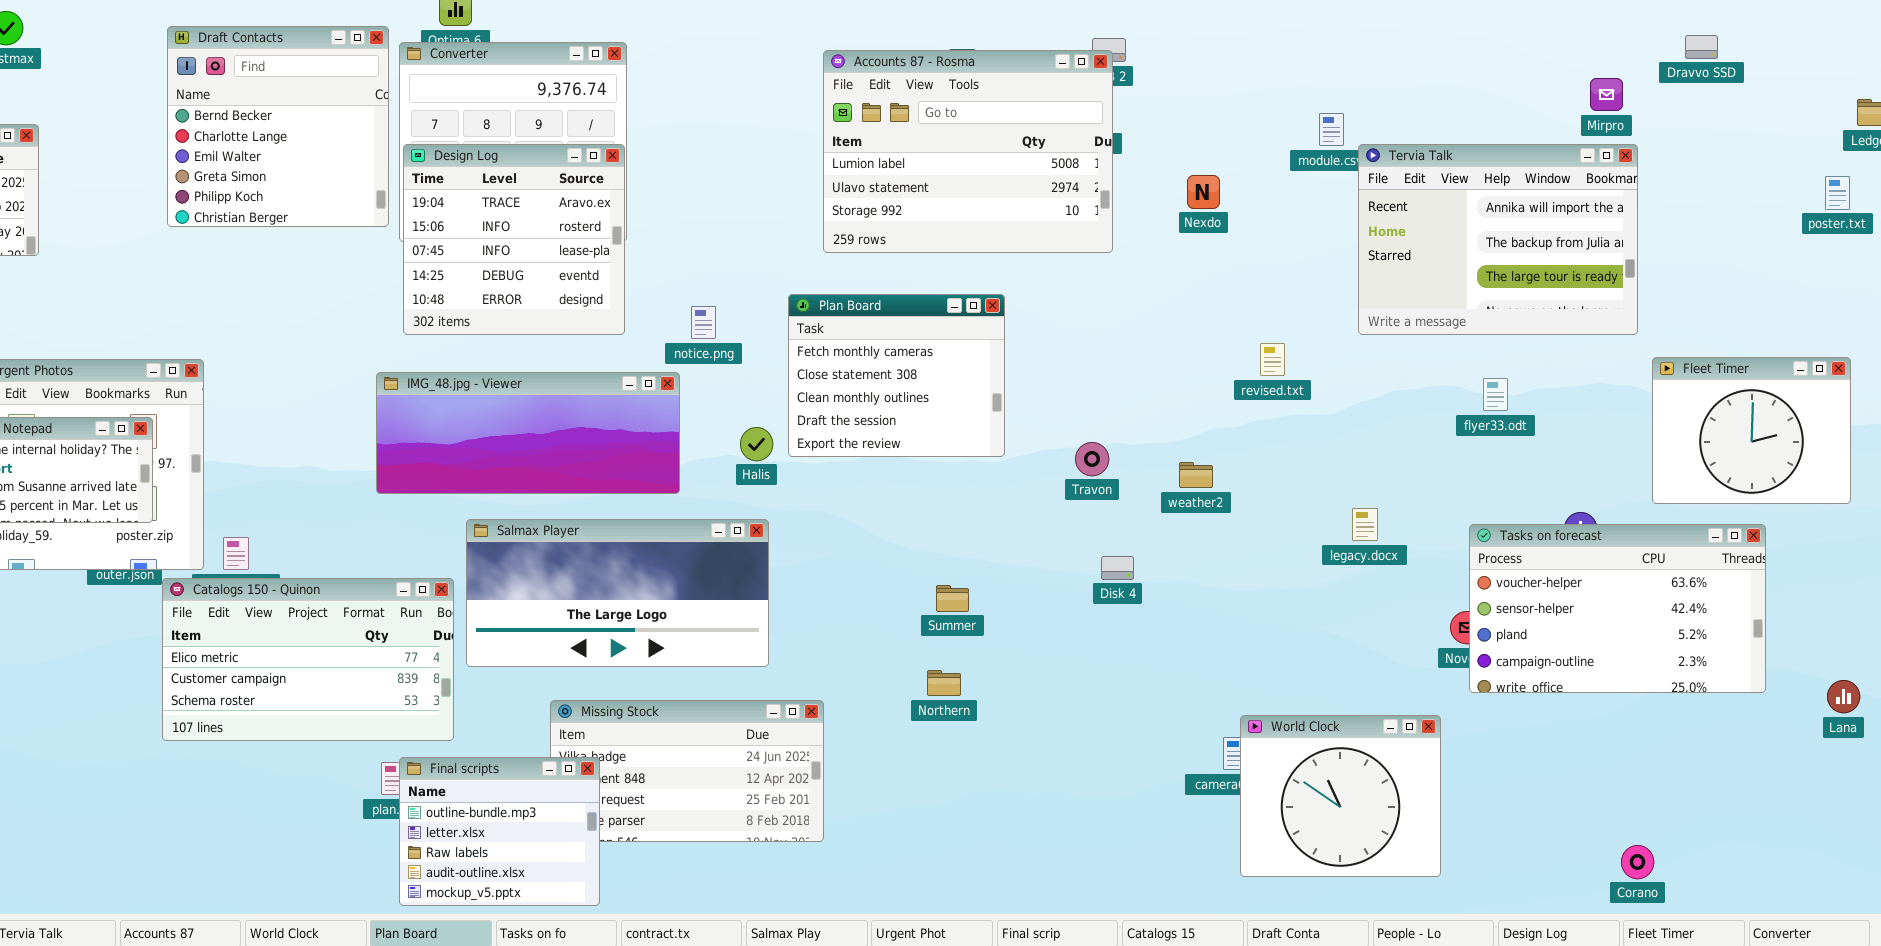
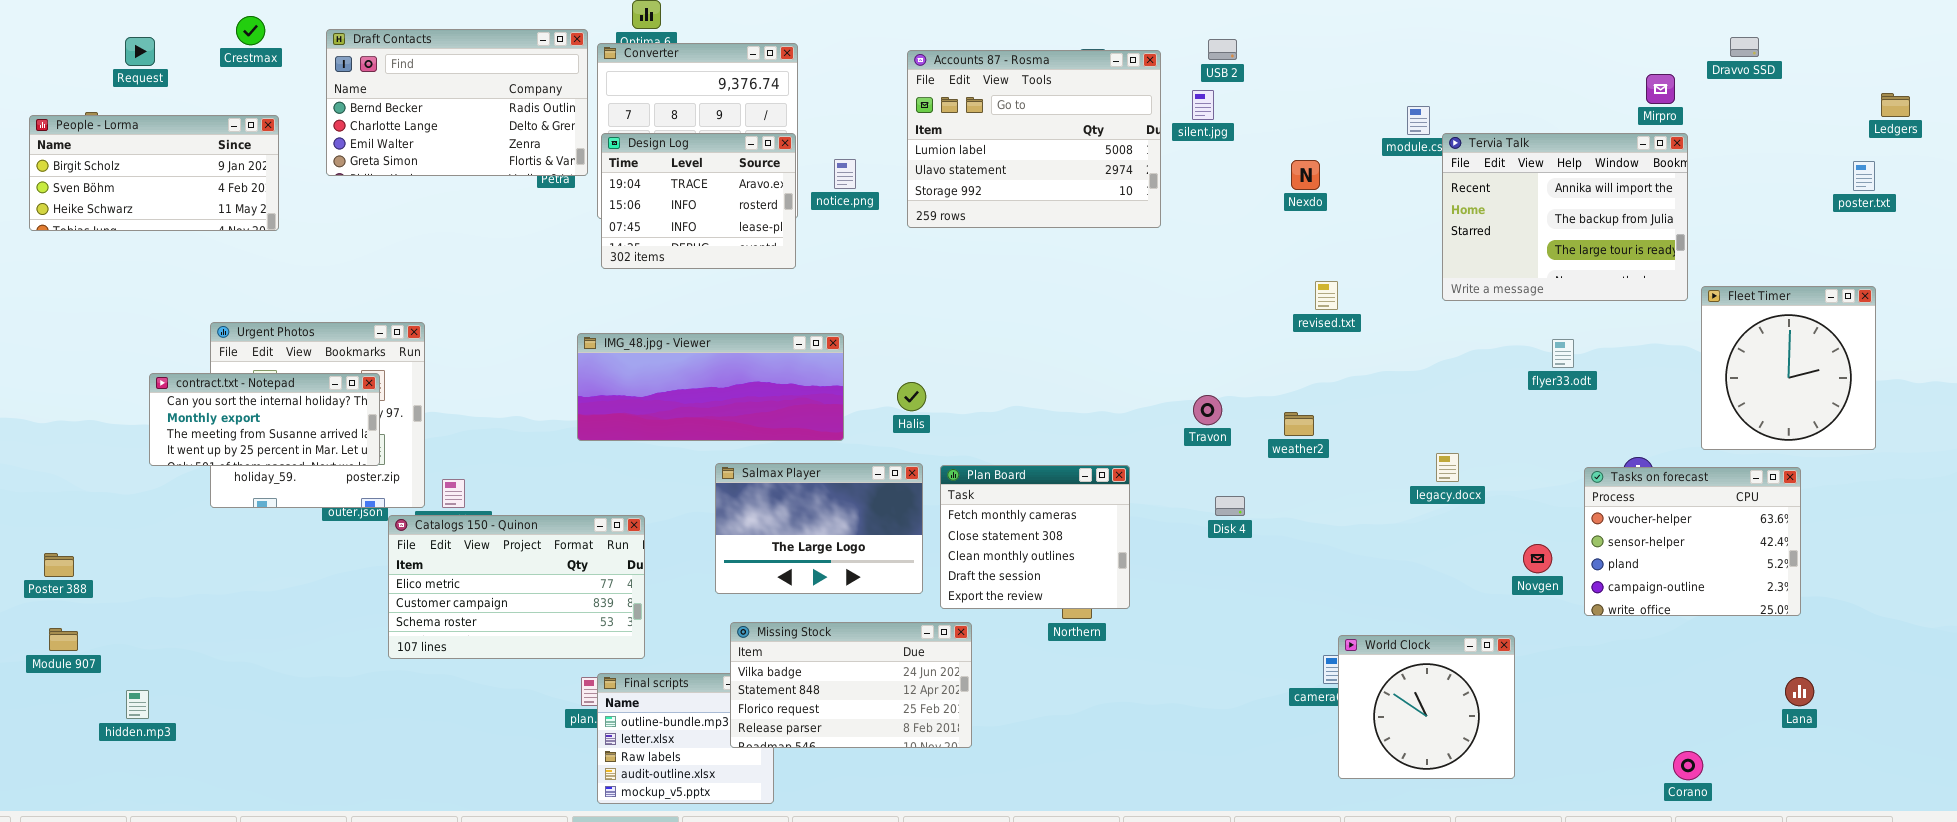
Draft Contacts: [167,26,389,227] -> [326,29,588,176], resized
Accounts 87 - Rosma: [823,50,1113,253] -> [907,50,1161,228], moved
Design Log: [403,144,625,335] -> [601,133,796,269], resized
Plan Board: [788,294,1005,457] -> [940,465,1130,609], moved
notice.png: [691,306,716,339] -> [834,159,856,189], moved
revised.txt: [1260,343,1285,376] -> [1315,281,1338,310], moved
Fleet Timer: [1652,357,1851,504] -> [1701,286,1876,450], resized
Salmax Player: [466,519,769,667] -> [715,463,923,594], resized
Tasks on forecast: [1469,524,1766,693] -> [1584,467,1801,616], resized
Lana: [1827,680,1860,713] -> [1785,677,1814,706], moved
Missing Stock: [550,700,824,842] -> [730,622,972,748], raised

